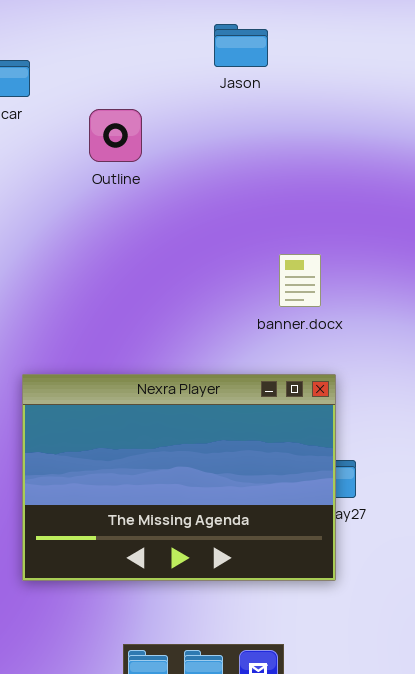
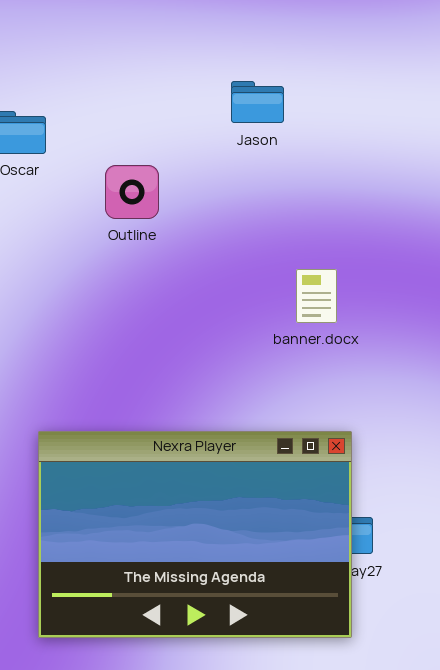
banner.docx: [279,254,321,307] -> [296,269,337,323], moved

